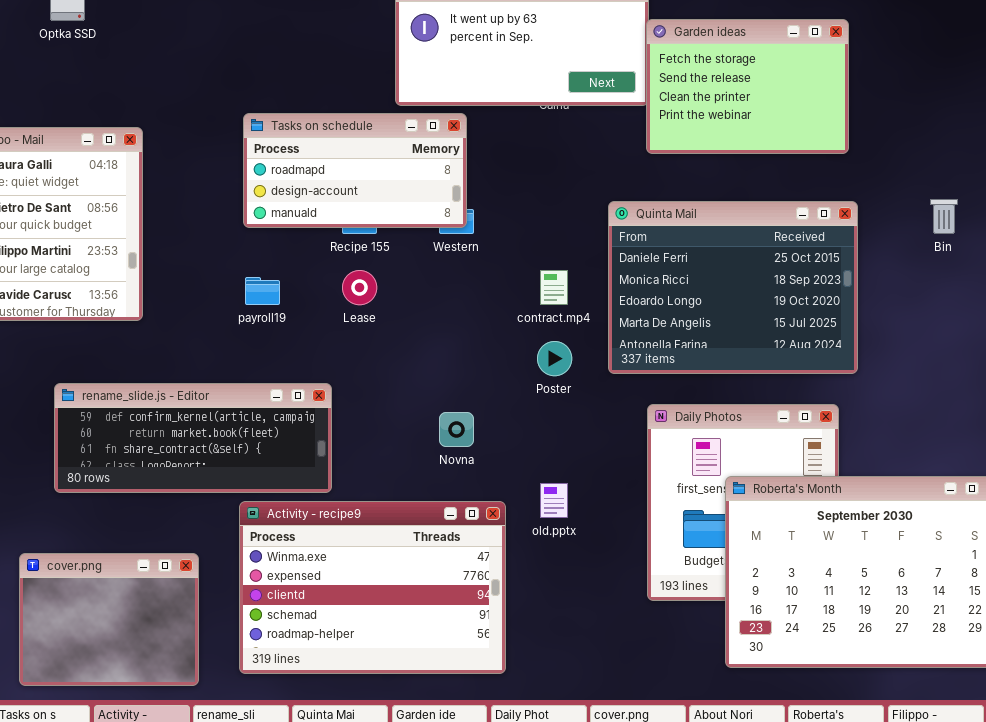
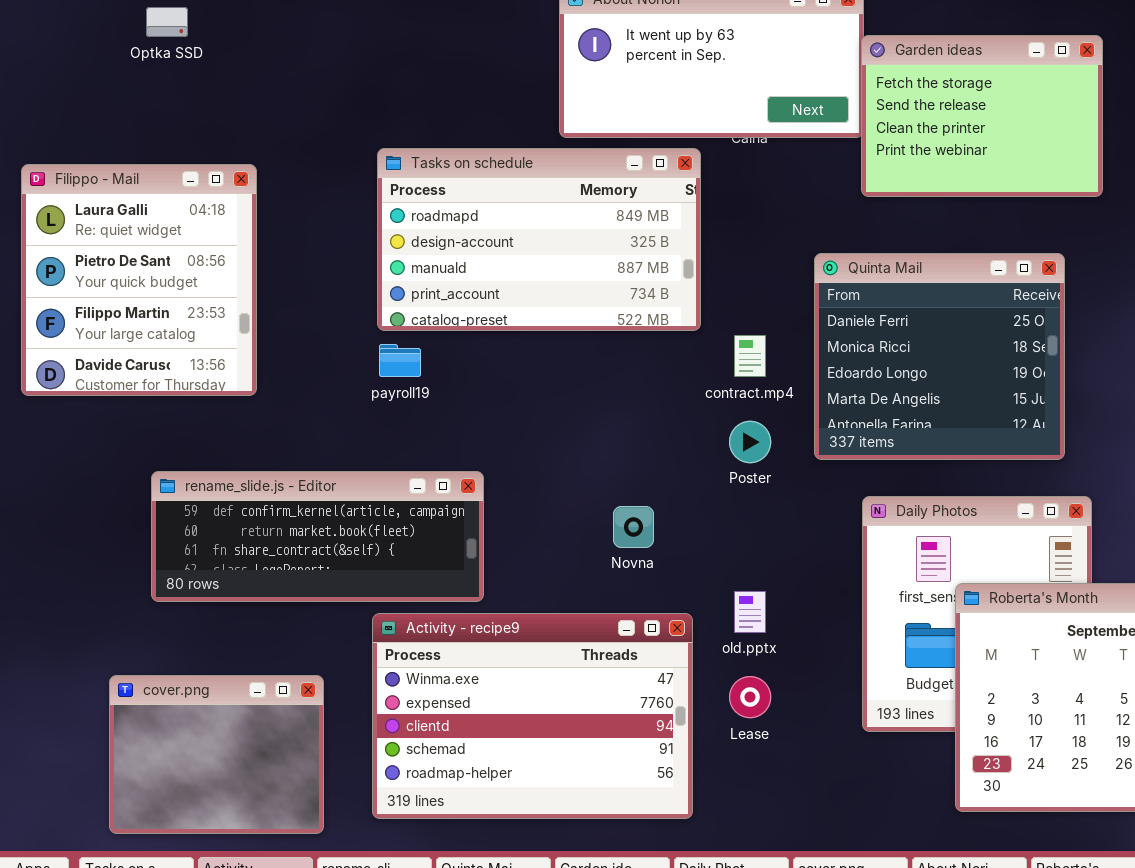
Tasks on schedule: [243,113,467,228] -> [377,148,701,331], resized
Quinta Mail: [608,201,858,374] -> [814,253,1065,460], resized
Lease: [342,270,377,305] -> [729,676,771,718], moved

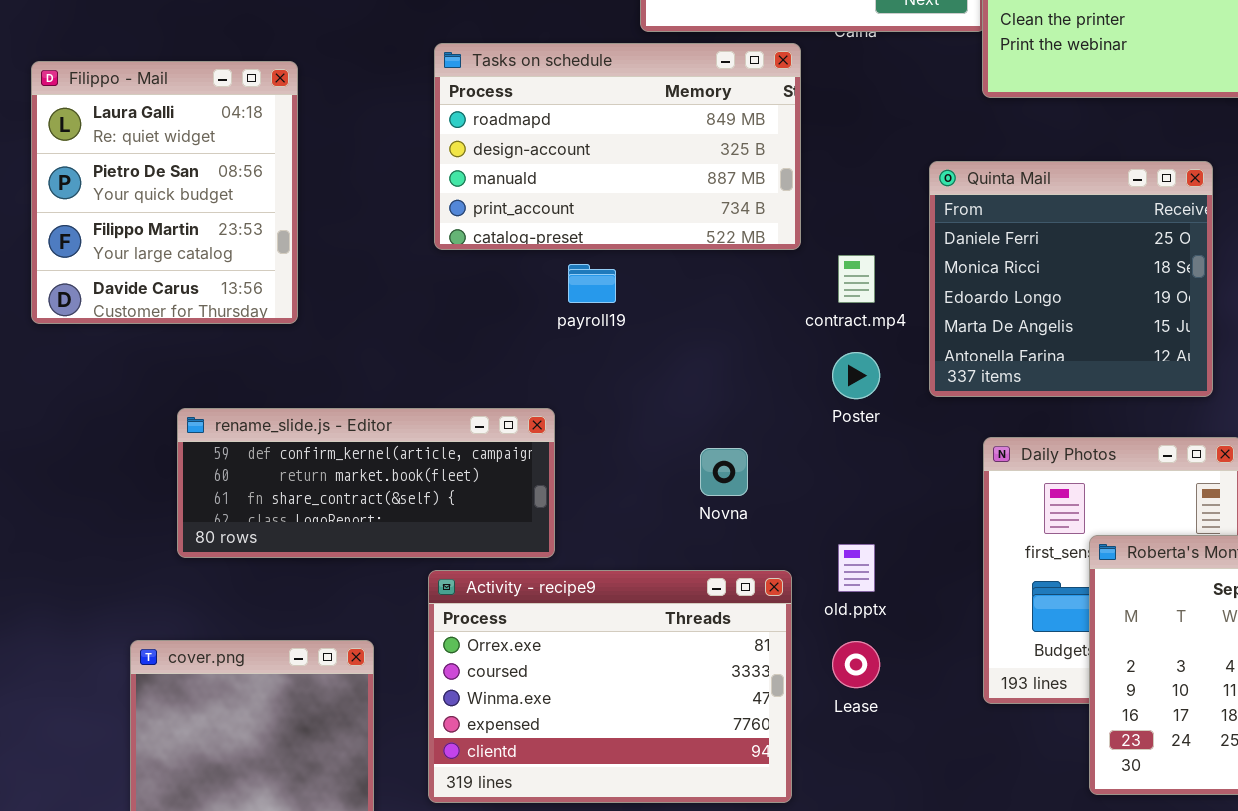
payroll19: [379,344,421,377] -> [568,264,616,303], moved
Activity - recipe9: [372,613,693,819] -> [428,570,792,803], scrolled up 2 rows

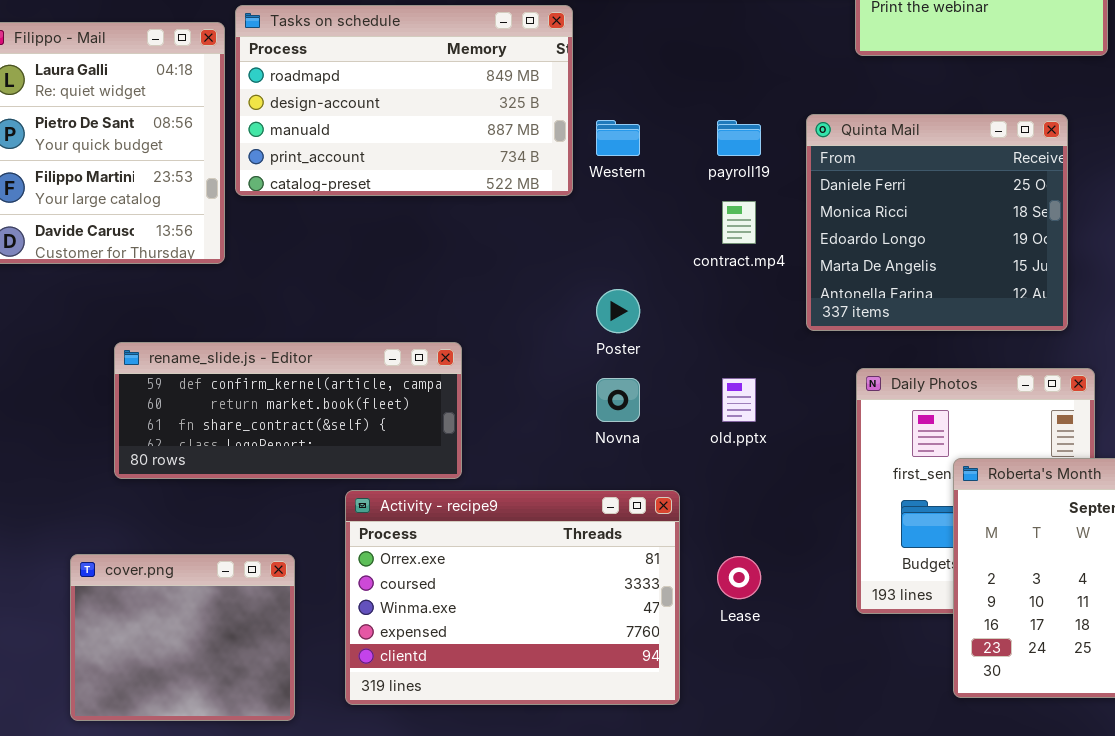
Tasks on schedule: [434,43,801,250] -> [235,5,573,196], moved
payroll19: [568,264,616,303] -> [717,120,761,156], moved
Poster: [832,352,880,399] -> [596,289,640,333], moved
old.pptx: [838,544,875,592] -> [722,378,756,422], moved

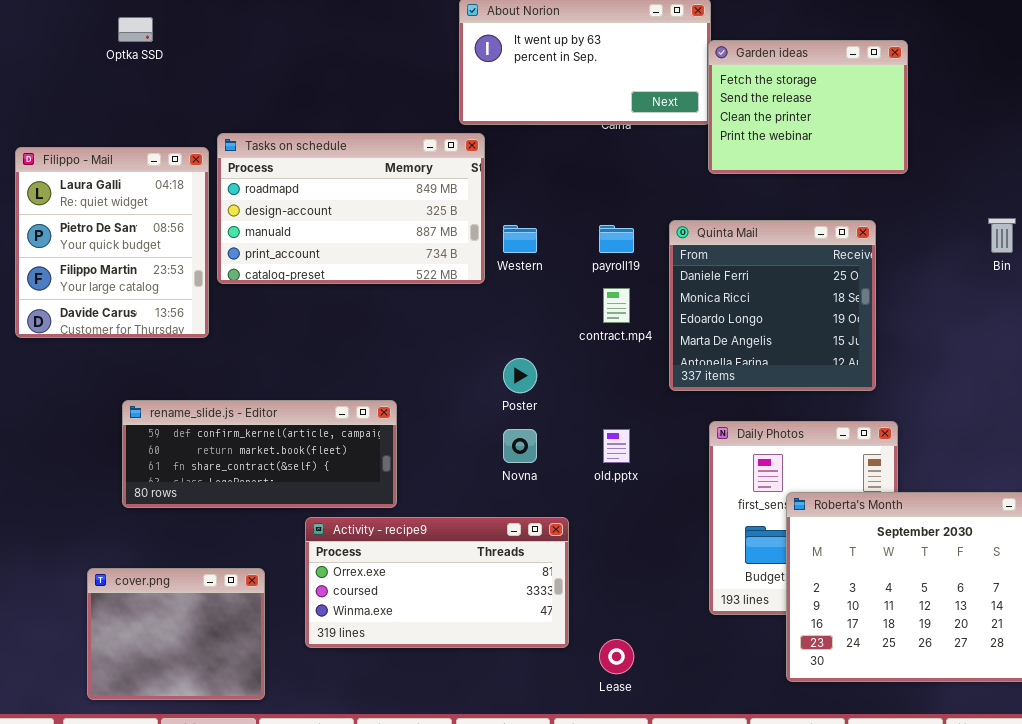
Activity - recipe9: [345,490,680,705] -> [305,517,569,648], resized
Lease: [717,556,761,599] -> [599,639,634,674], moved

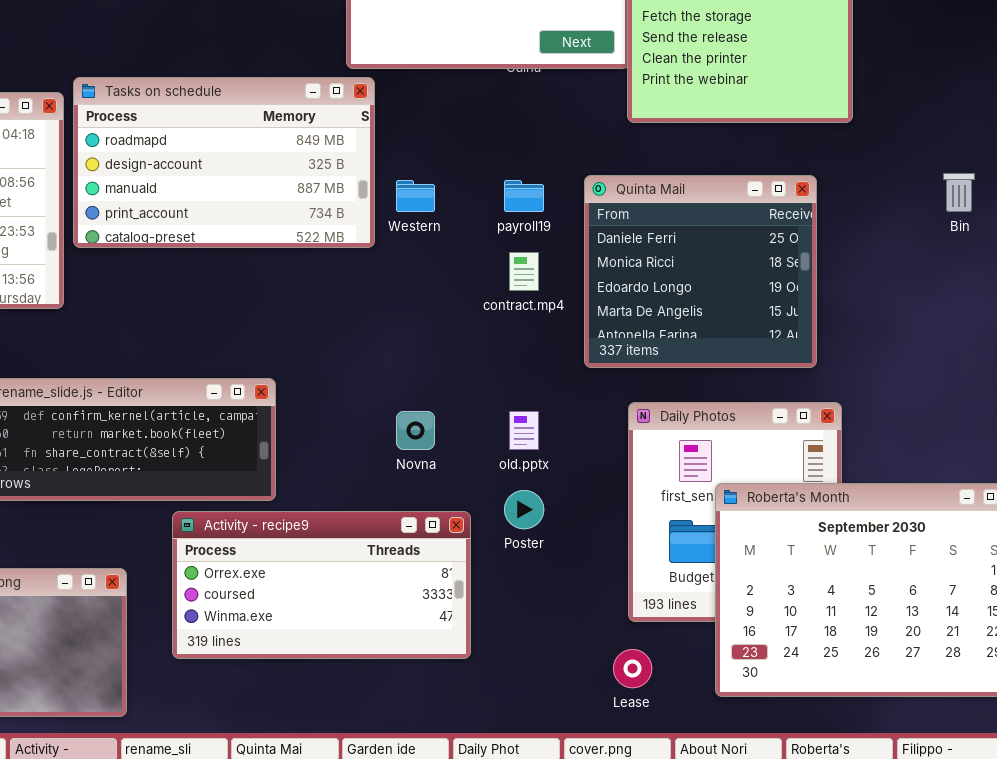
Poster: [503,358,537,393] -> [504,490,544,529], moved
Lease: [599,639,634,674] -> [613,649,652,688], moved

